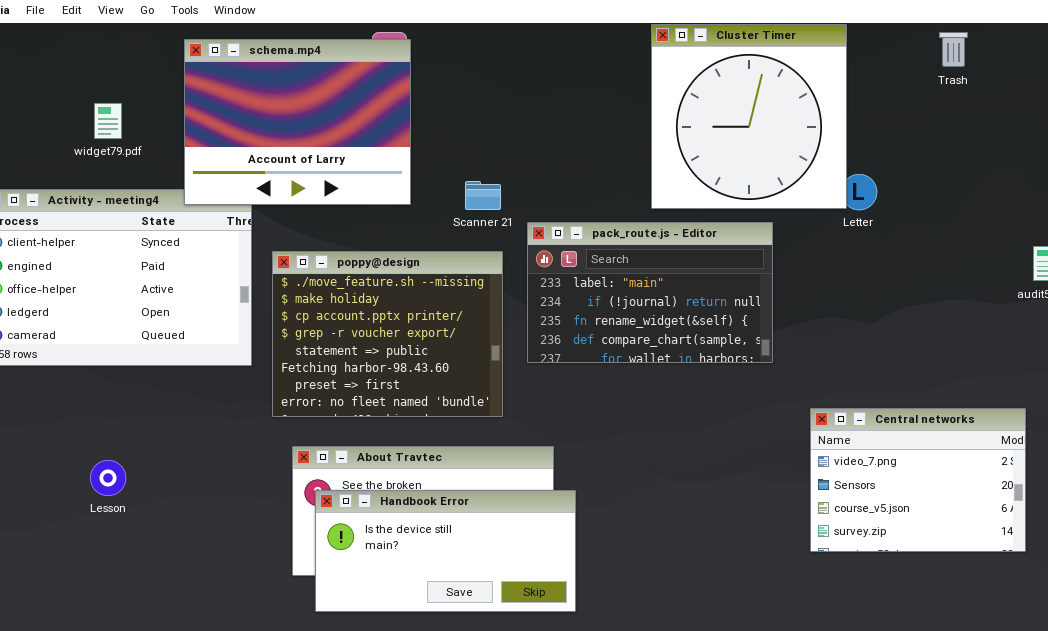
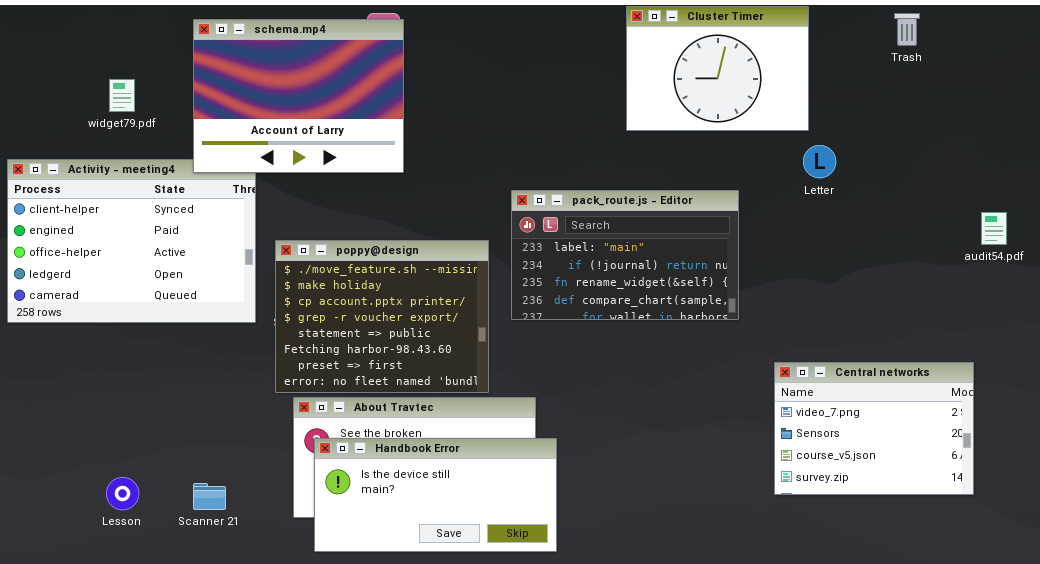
Cluster Timer: [651,24,847,209] -> [626,6,809,131], resized
Scanner 21: [465,181,501,210] -> [193,483,226,510], moved
poppy@design: [272,251,503,417] -> [275,240,489,393], moved
Lesson: [90,460,126,496] -> [106,477,139,510], moved

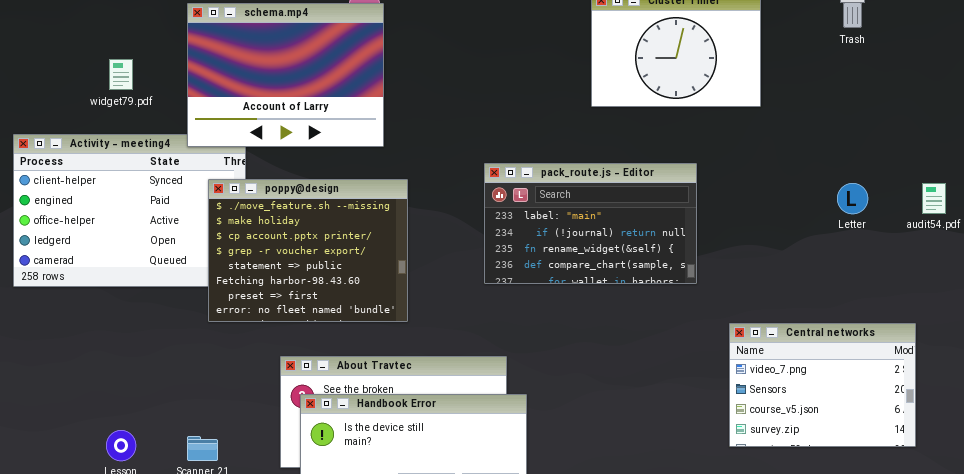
Letter: [803,145,836,178] -> [837,183,868,214], moved
poppy@design: [275,240,489,393] -> [208,179,408,322], moved

